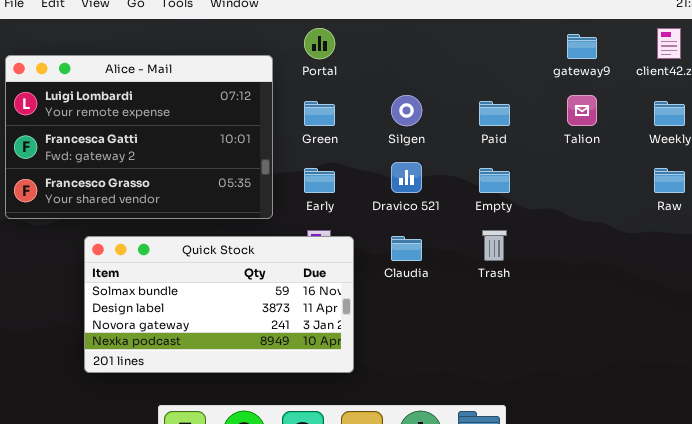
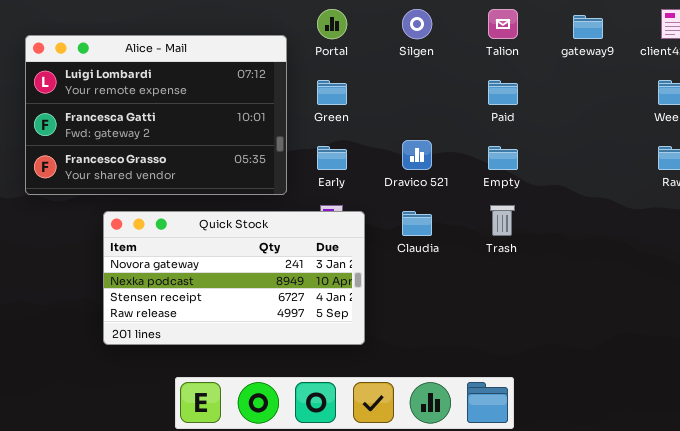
Silgen: [391,95,422,126] -> [402,9,432,39], moved
Talion: [567,95,597,126] -> [488,9,518,39], moved
Quick Stock: [84,236,354,373] -> [103,211,365,345], scrolled down 2 rows

